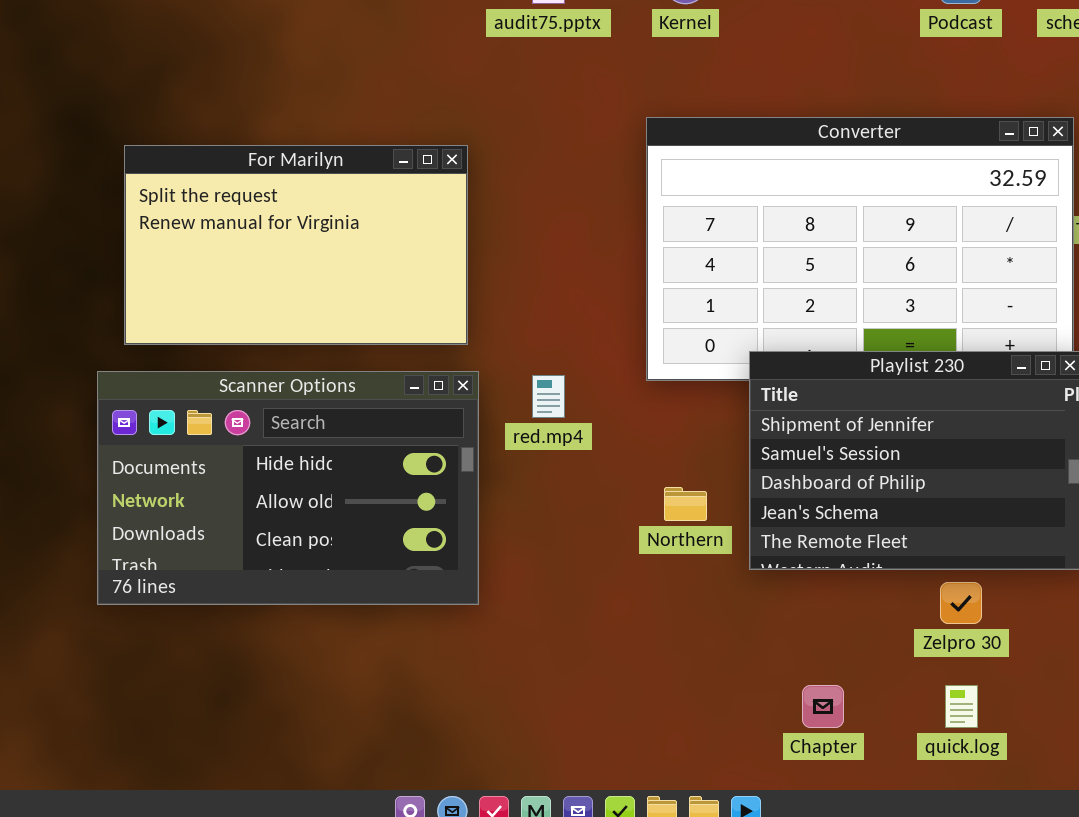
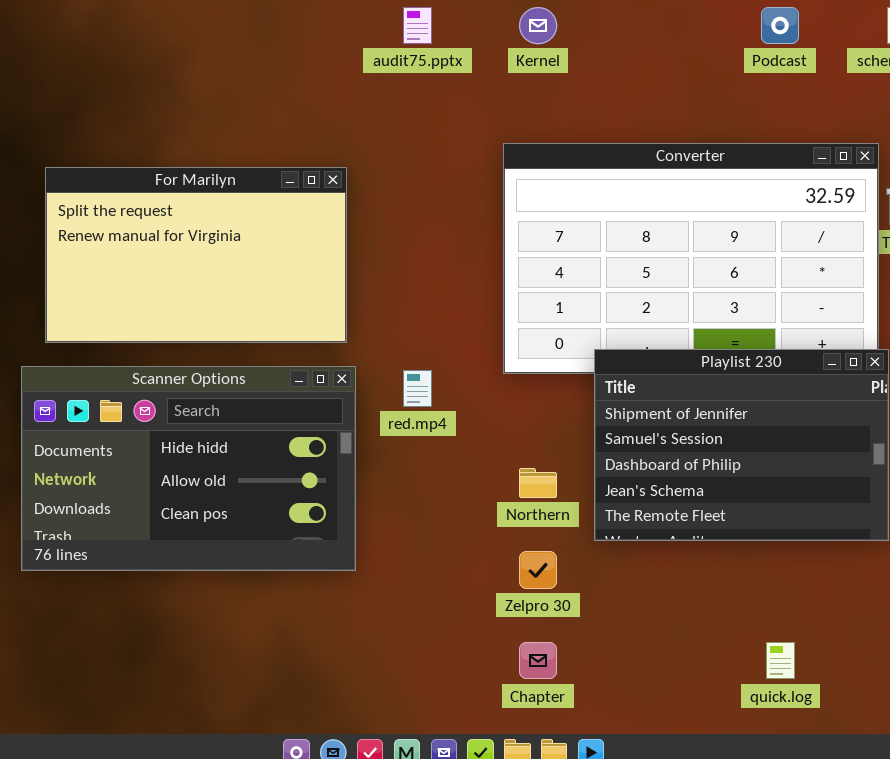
Zelpro 30: [940,582,982,624] -> [519,551,557,589], moved
Chapter: [802,685,844,728] -> [519,642,557,679], moved

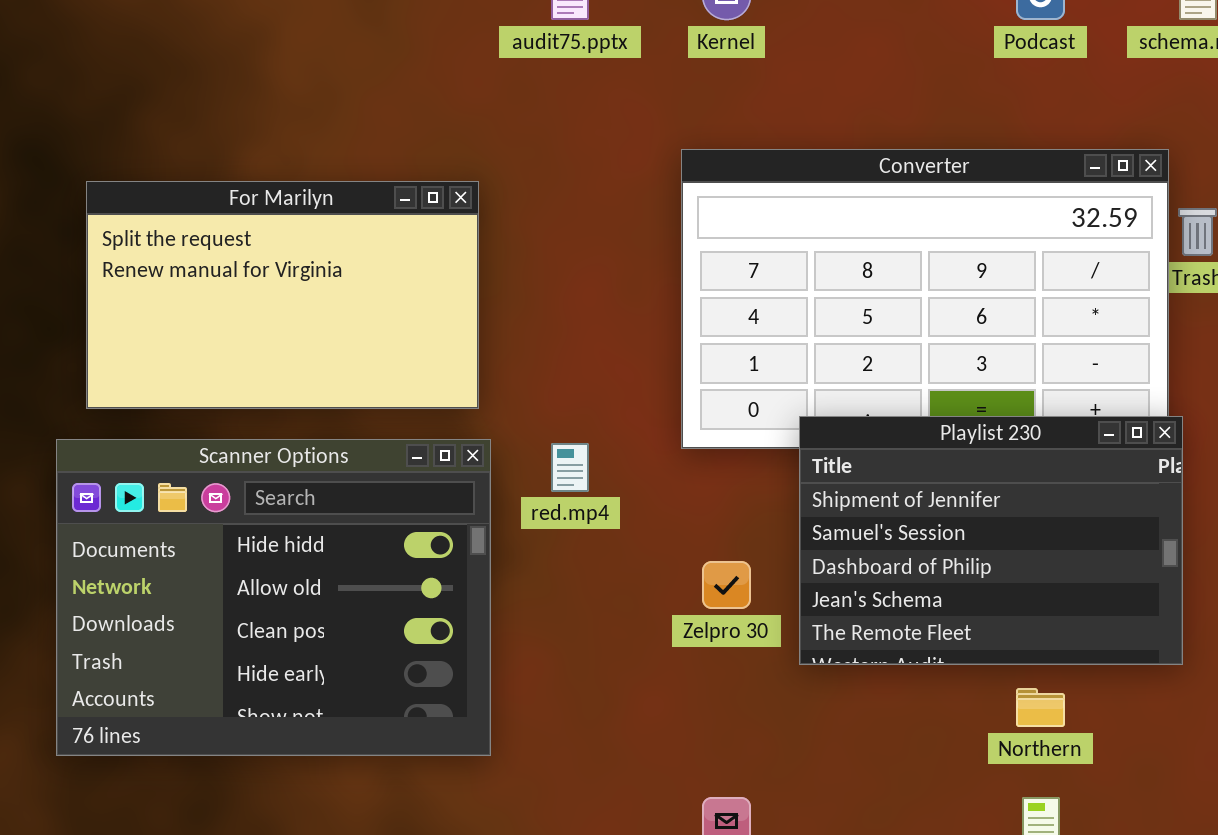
Scanner Options: [21,366,356,571] -> [56,439,491,756], resized
Northern: [519,468,557,498] -> [1016,688,1065,727], moved
Zelpro 30: [519,551,557,589] -> [702,561,751,609], moved

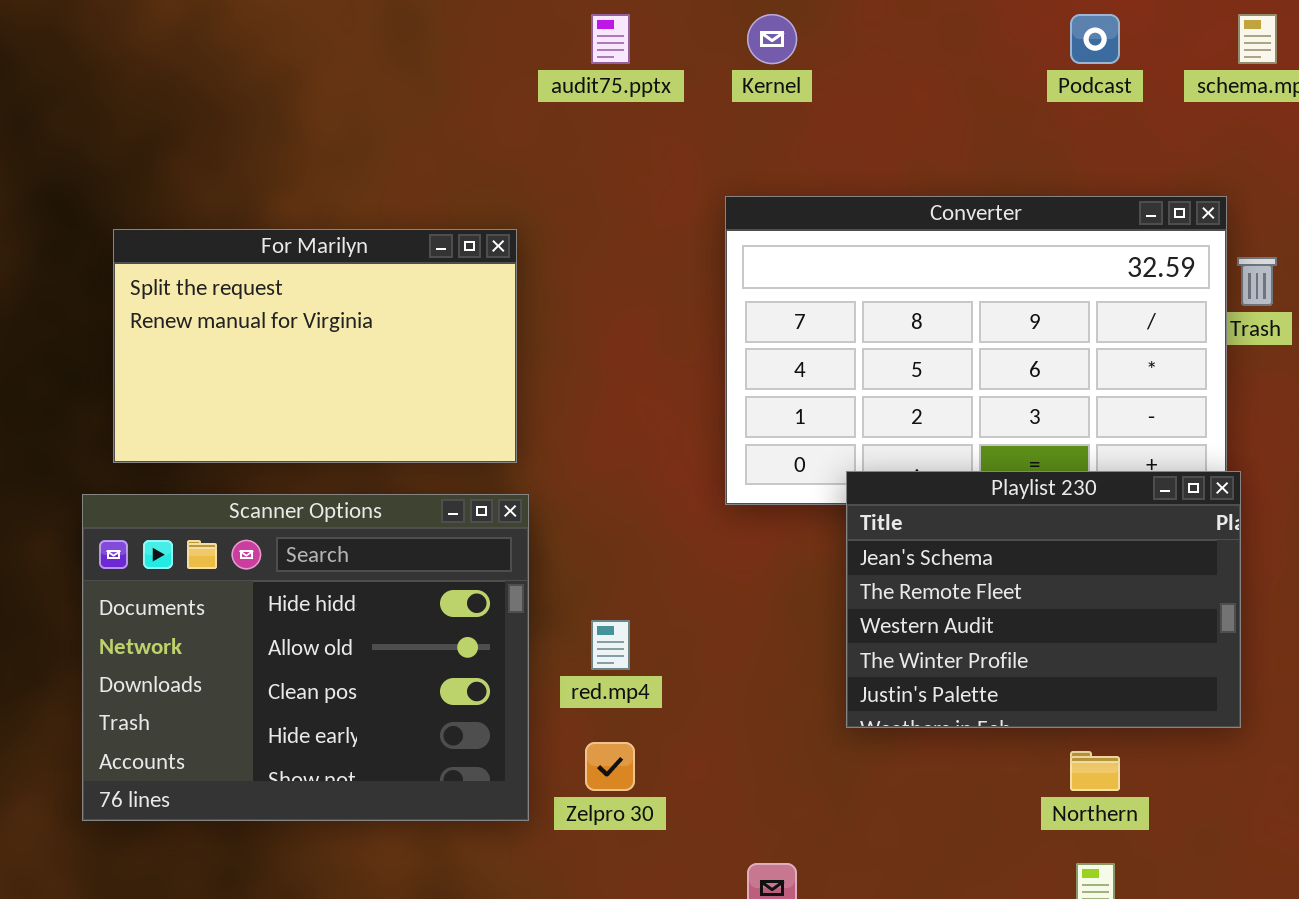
Playlist 230: [799,416,1183,665] -> [846,471,1241,728], scrolled down 3 rows
red.mp4: [551,443,589,492] -> [591,620,630,670], moved
Zelpro 30: [702,561,751,609] -> [585,742,635,791], moved

